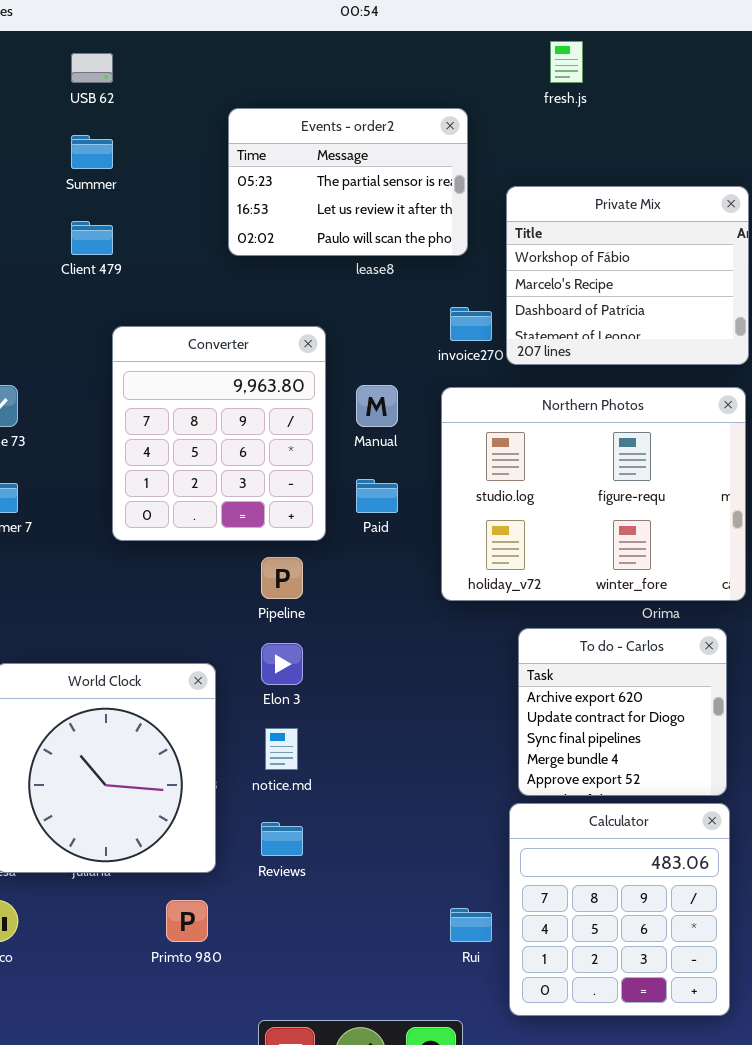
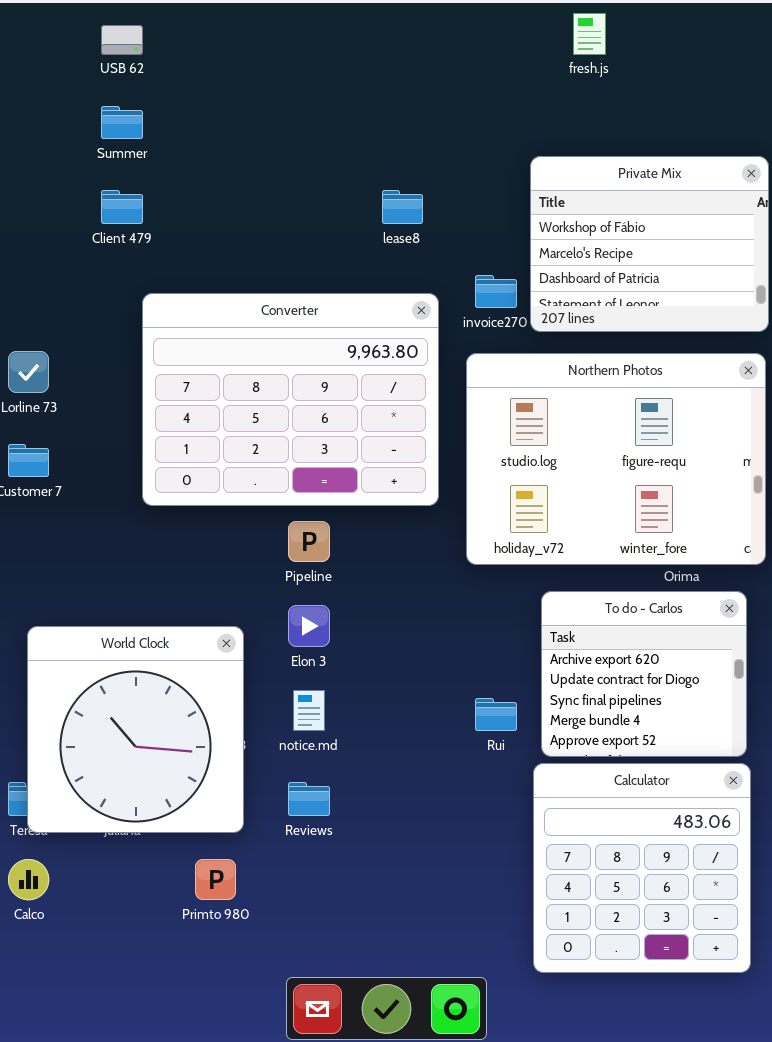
Events - order2: [228,108,468,256] -> none, closed
Converter: [112,326,326,541] -> [142,293,439,506], resized
Rui: [450,908,492,942] -> [475,698,517,731], moved

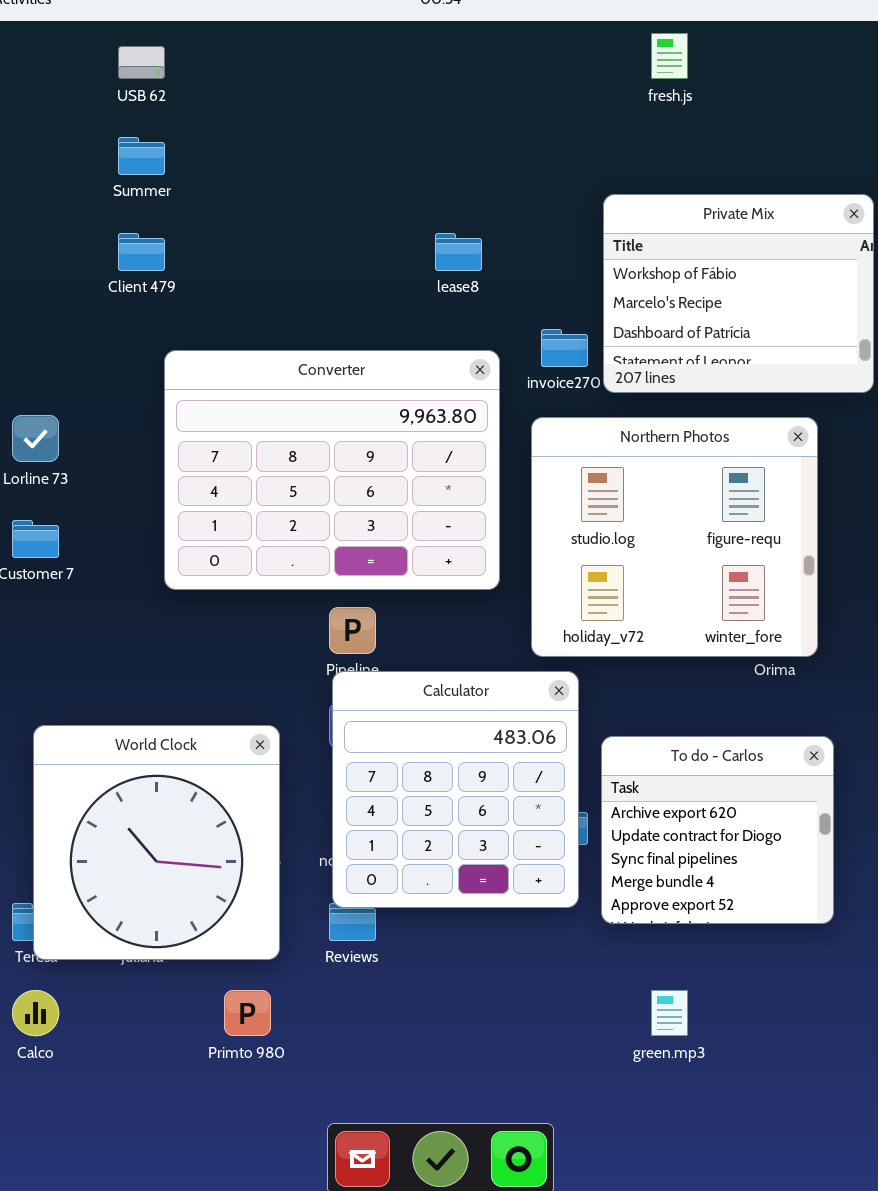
Northern Photos: [466,353,766,565] -> [531,417,818,657], resized
To do - Carlos: [541,591,747,757] -> [601,736,834,924], moved
Calculator: [533,763,751,973] -> [332,671,579,908], moved

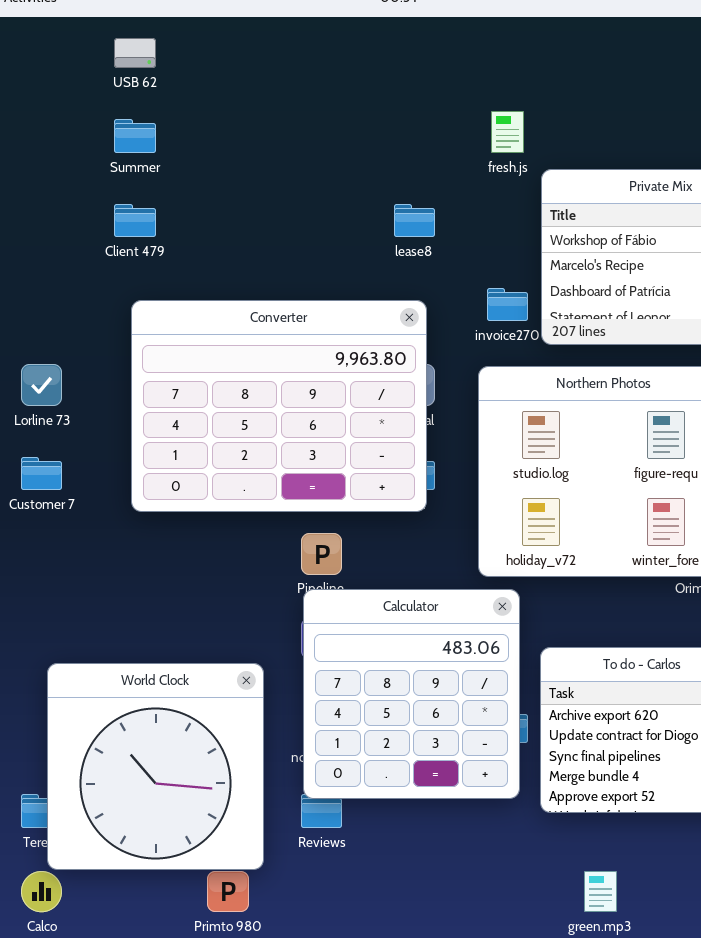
fresh.js: [651,33,688,79] -> [491,111,524,153], moved
Converter: [164,350,500,590] -> [131,300,427,512], moved
World Clock: [33,725,280,960] -> [47,663,264,870], moved

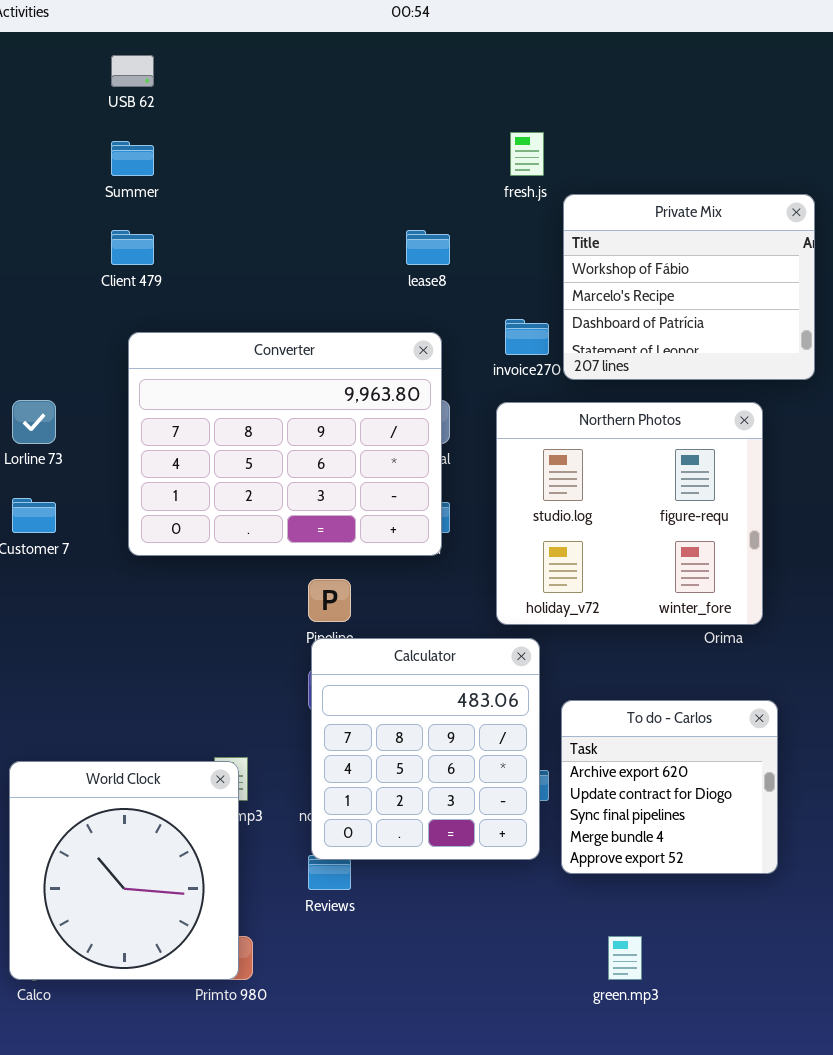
World Clock: [47,663,264,870] -> [9,761,239,980], moved

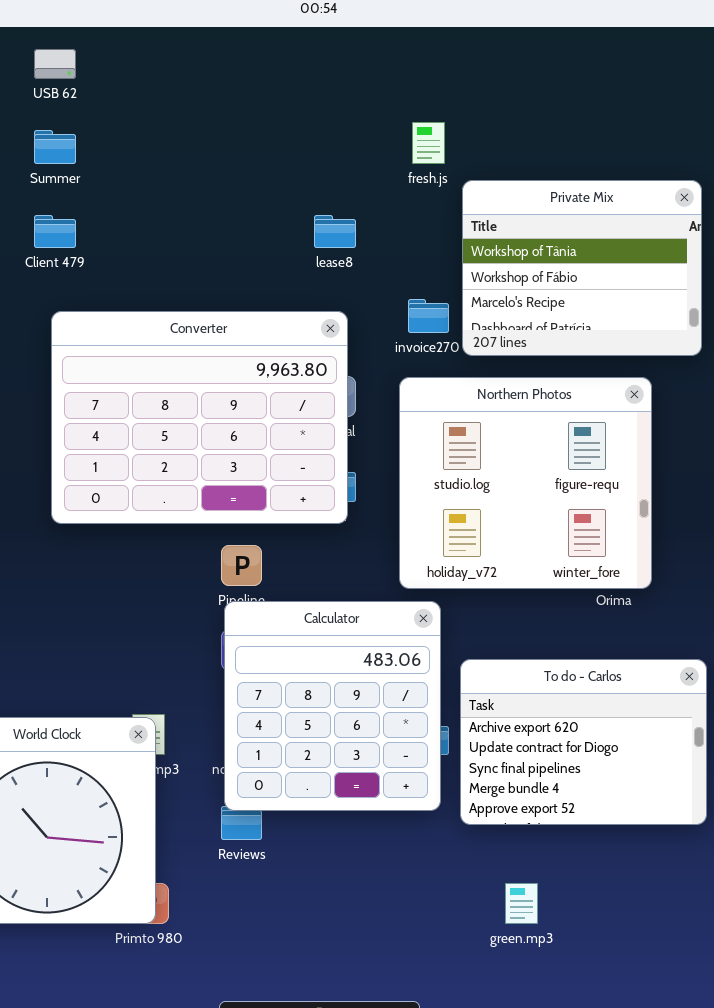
Private Mix: [563,194,815,380] -> [462,180,702,356], scrolled up 1 row
To do - Carlos: [561,700,778,874] -> [460,659,707,825], resized

